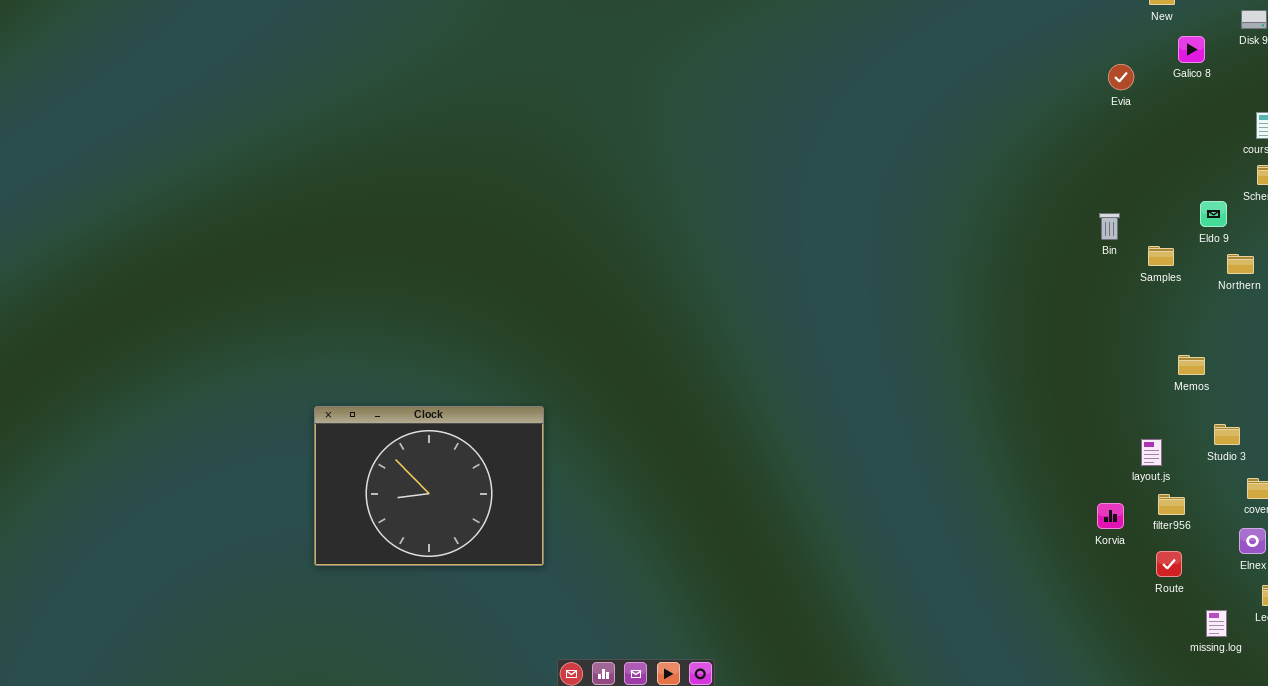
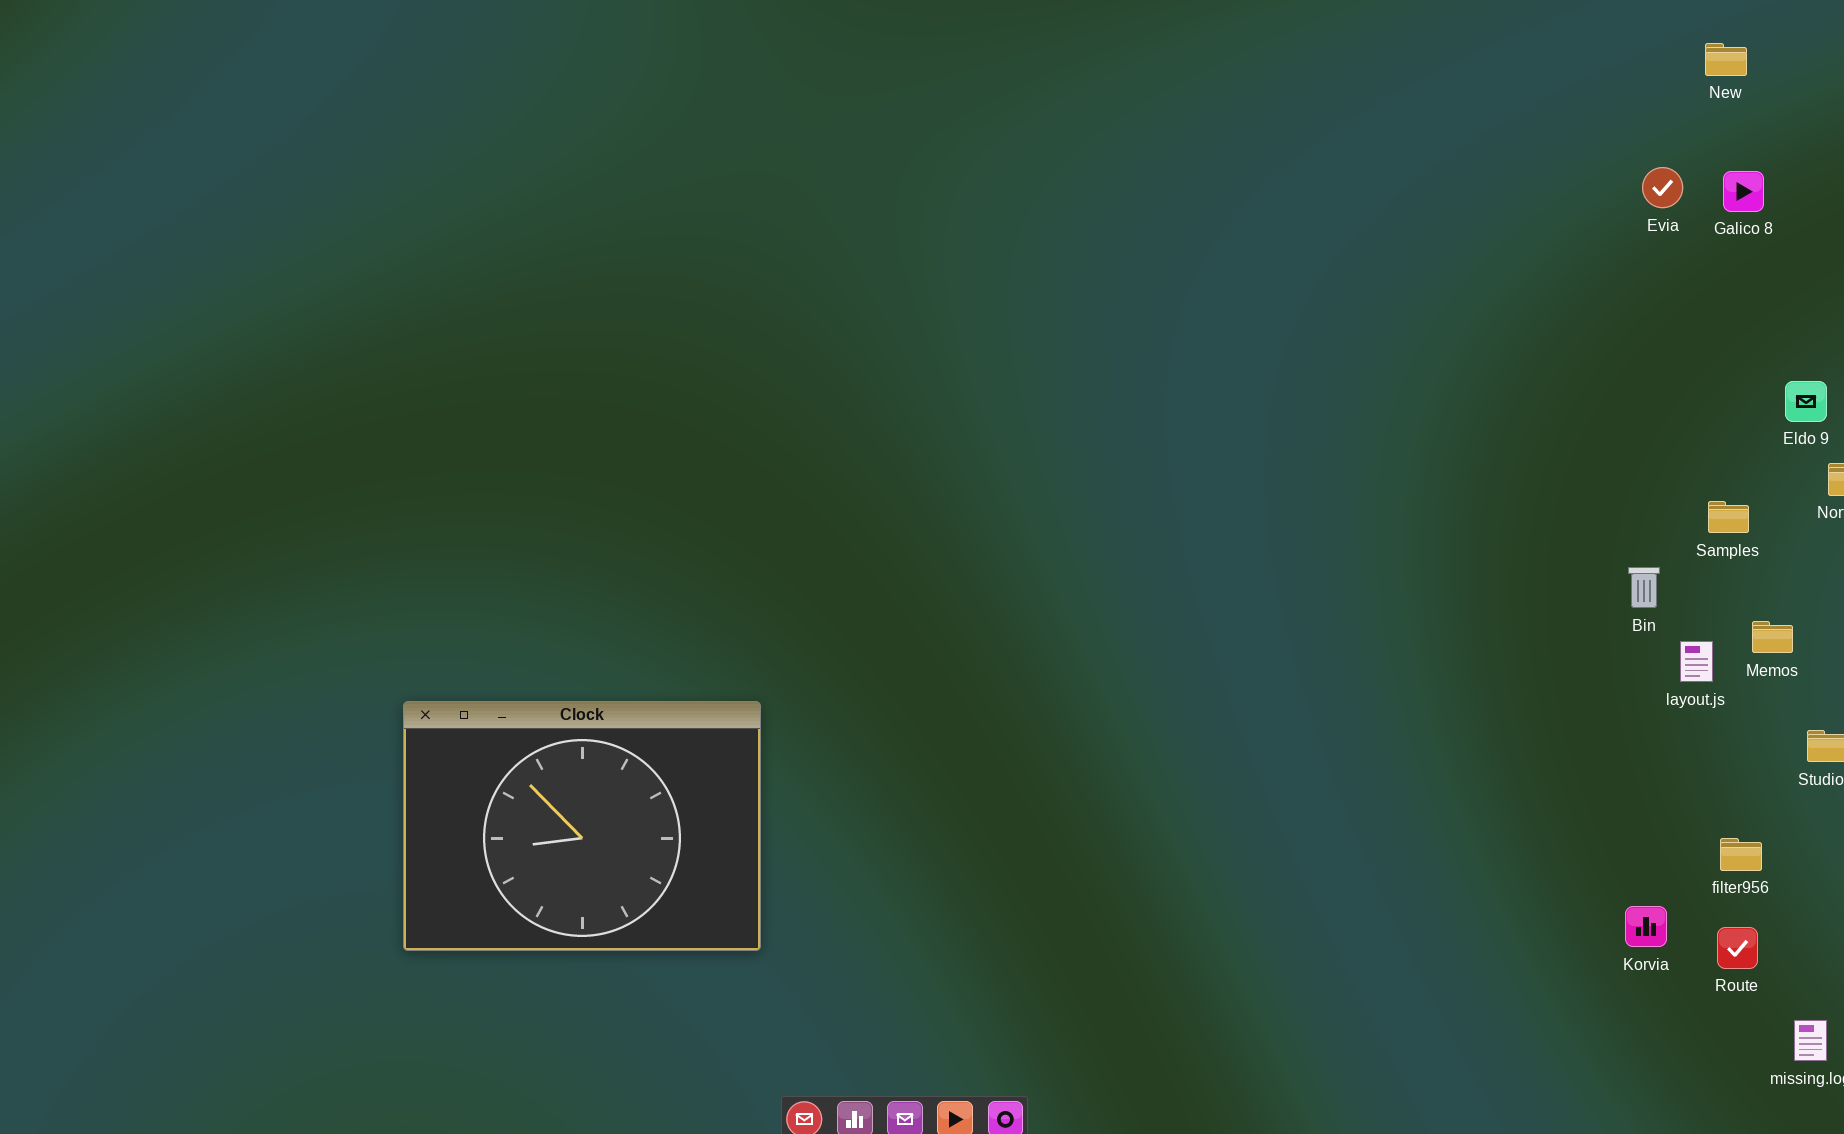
Galico 8: [1178,36,1205,63] -> [1723,171,1764,212], moved
Bin: [1099,213,1120,240] -> [1628,567,1660,608], moved
Samples: [1148,246,1174,266] -> [1708,501,1749,533], moved
layout.js: [1141,439,1162,466] -> [1680,641,1713,682], moved
Korvia: [1097,503,1124,529] -> [1625,906,1667,947], moved

